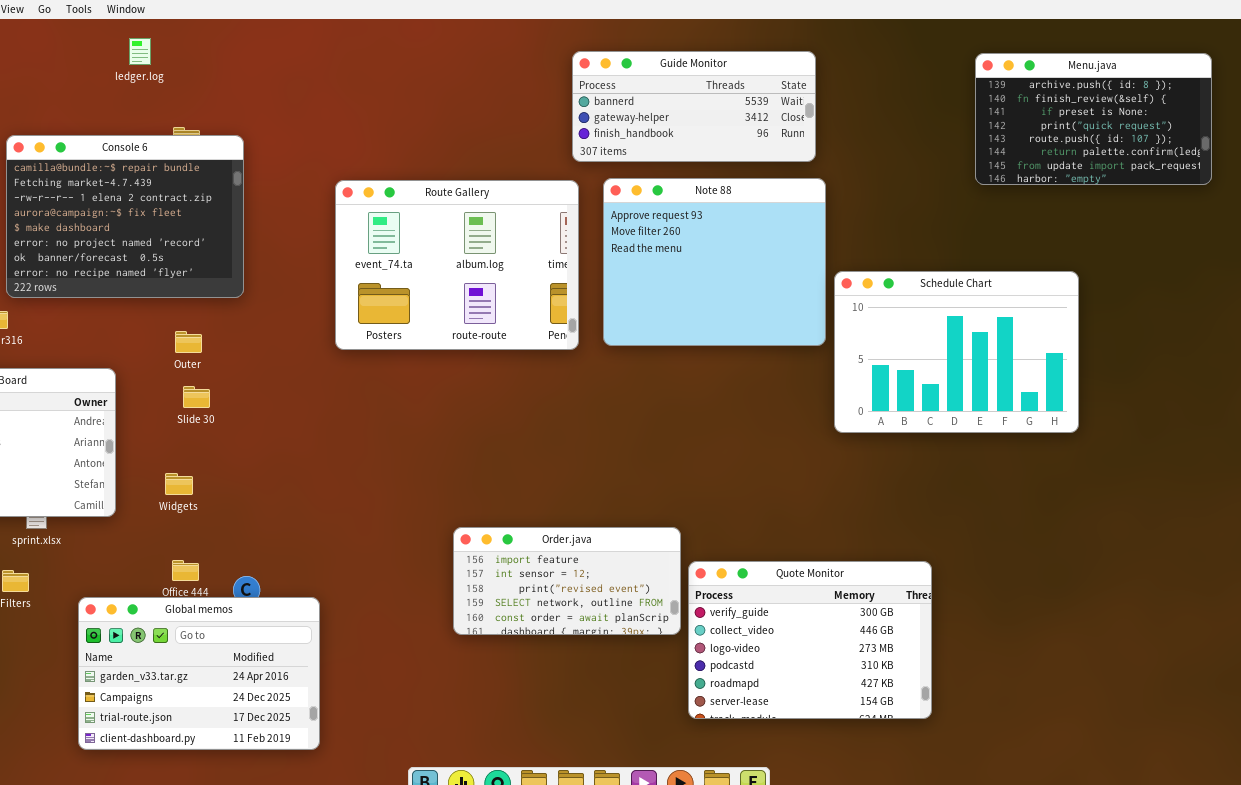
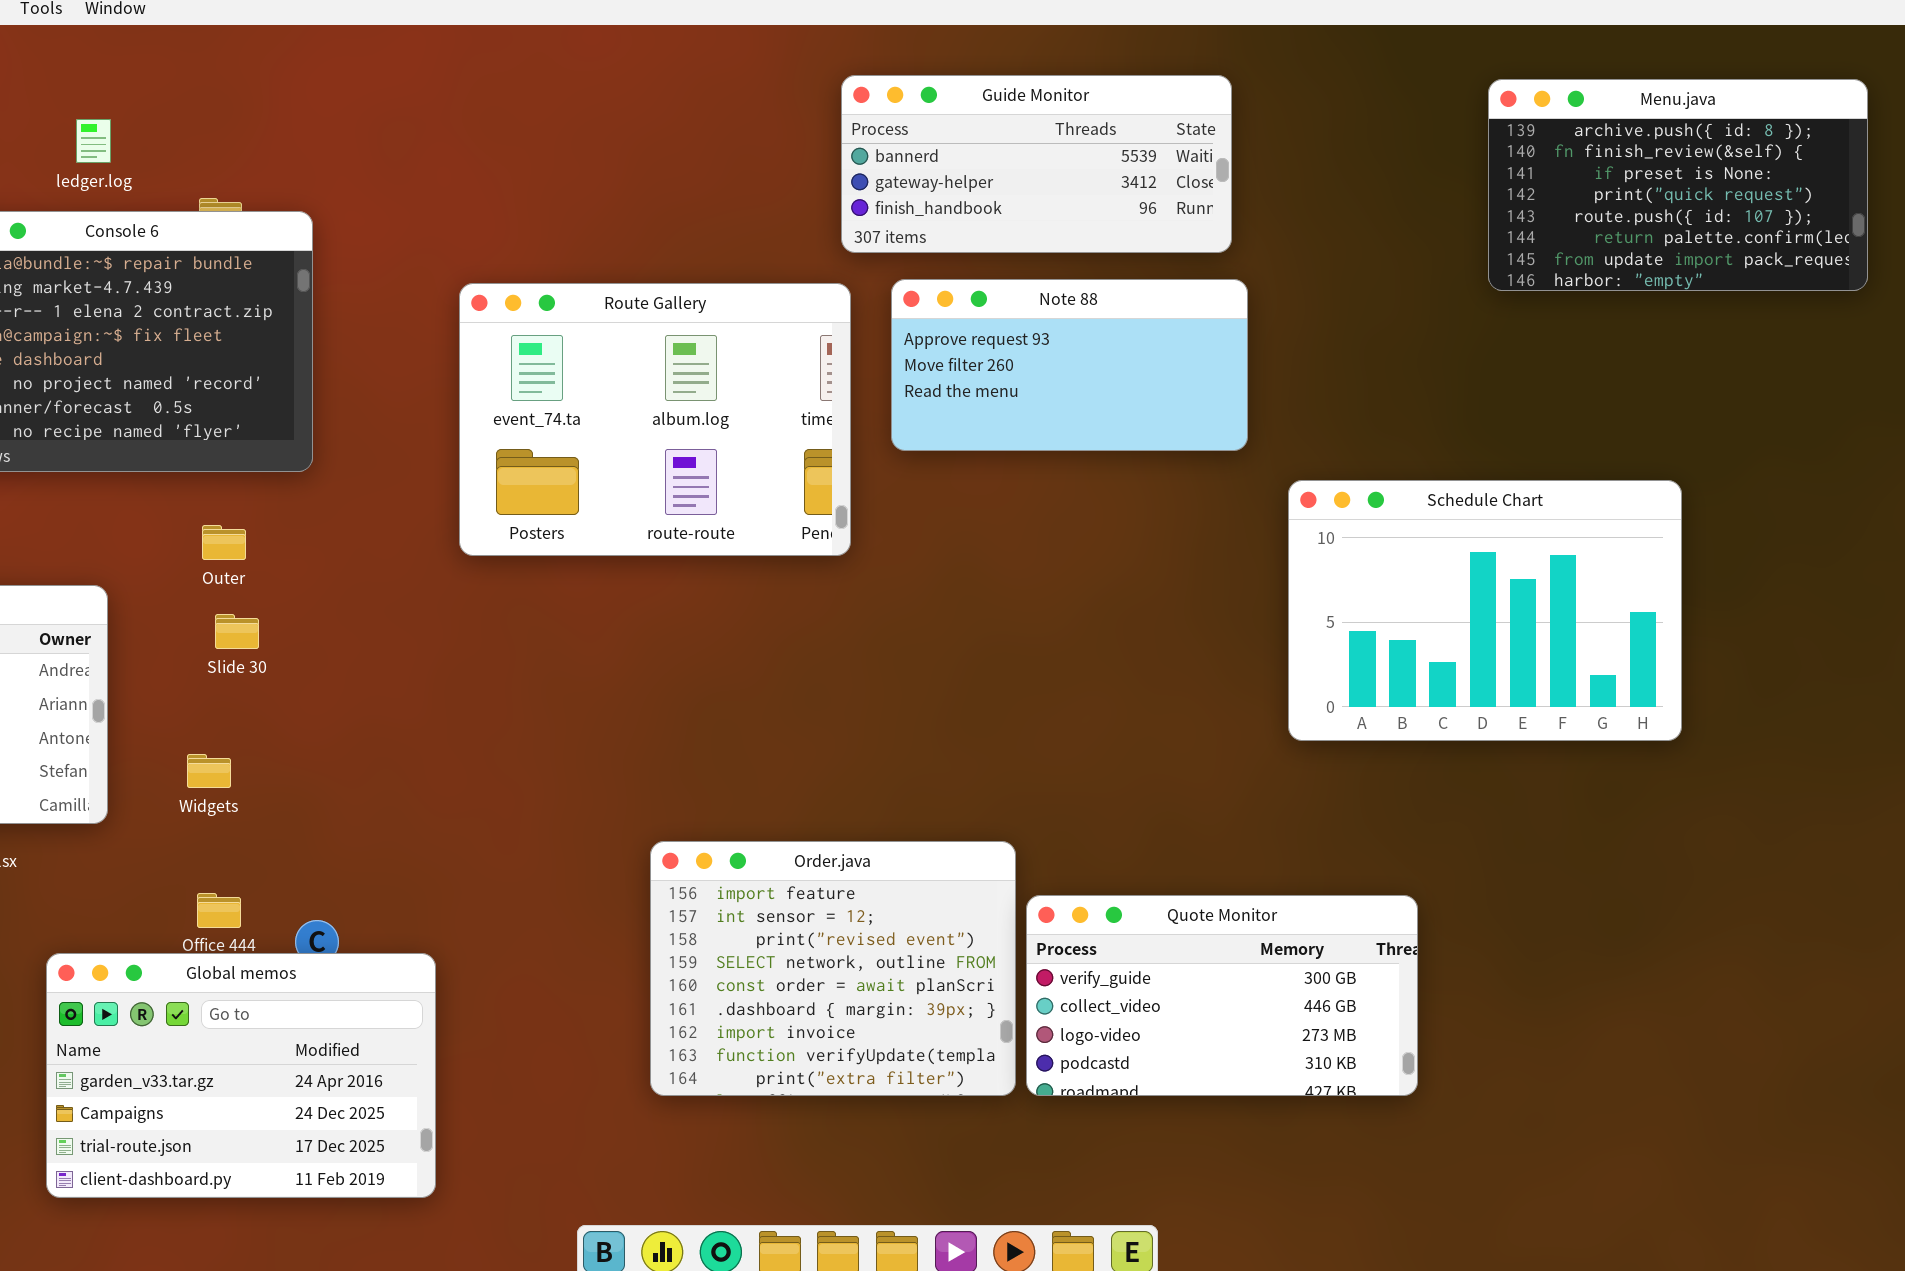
ledger.log: [129,38,151,65] -> [76,119,111,163], moved
Note 88: [603,178,826,346] -> [891,279,1248,451], resized
Schedule Chart: [834,271,1079,433] -> [1288,480,1682,741], moved
Order.java: [453,527,681,635] -> [650,841,1016,1096], resized
Quote Monitor: [688,561,932,719] -> [1026,895,1418,1096], resized

